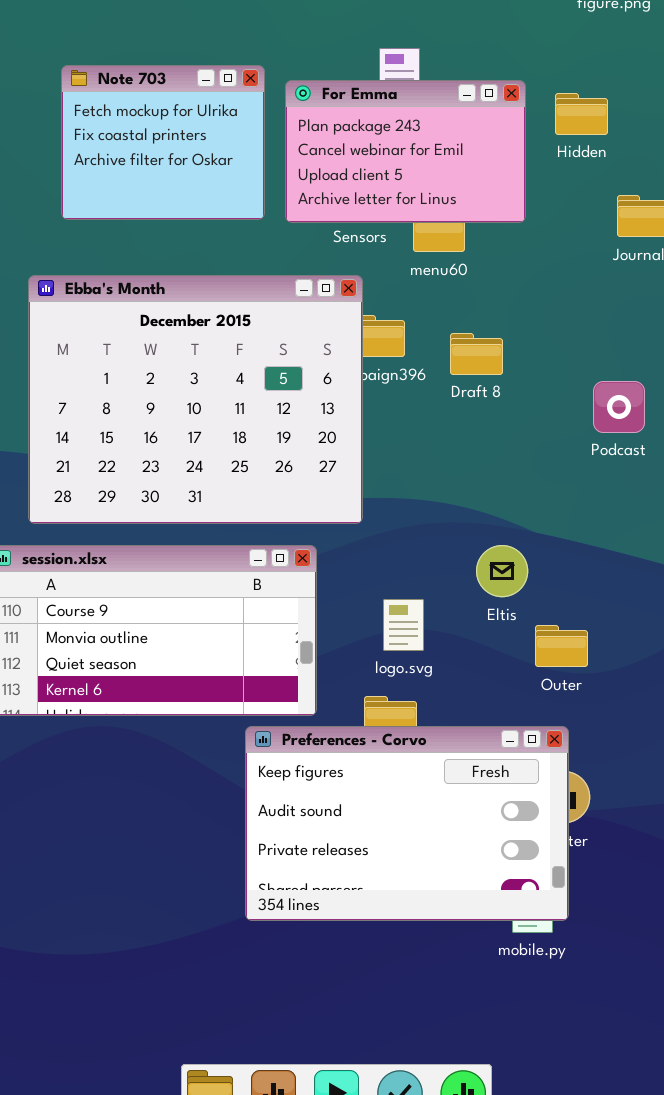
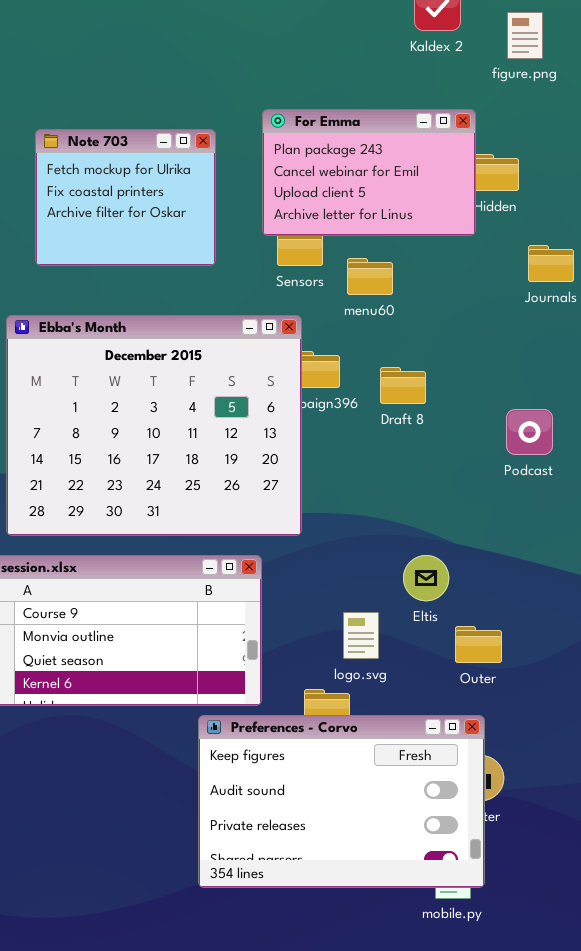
For Emma: [285,80,526,223] -> [262,109,476,236], moved
logo.svg: [383,599,424,651] -> [343,612,379,659], moved

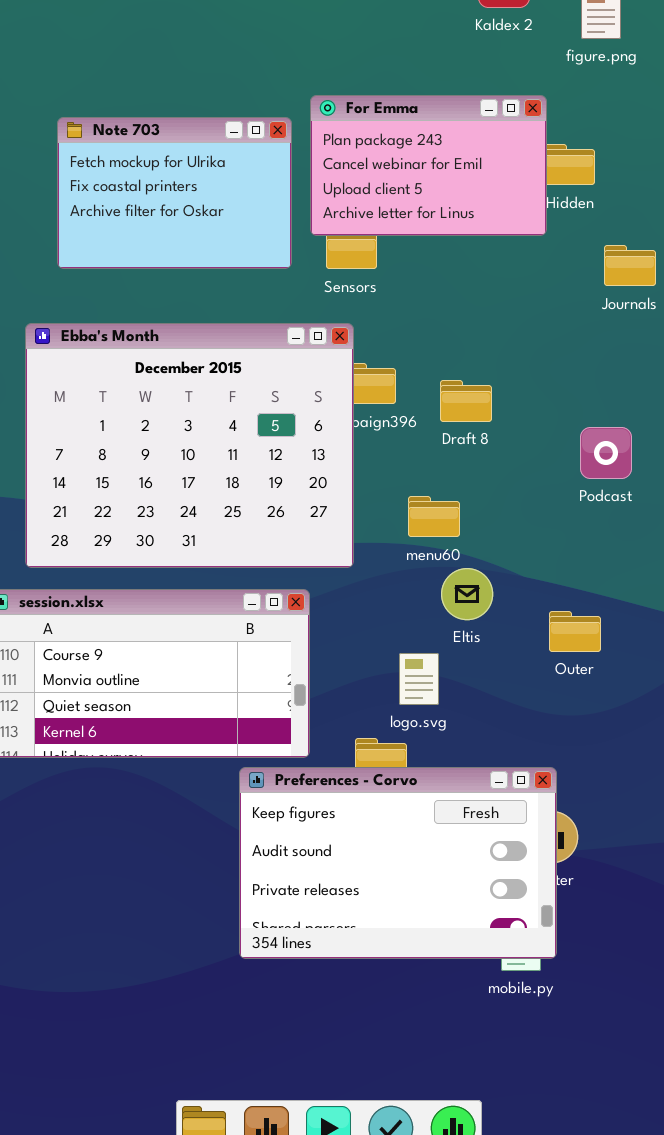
Note 703: [35,129,216,266] -> [57,117,292,269], resized
menu60: [347,258,393,295] -> [408,496,460,537], moved
Eltis: [403,555,449,601] -> [441,568,493,620], moved
Outer: [455,626,502,663] -> [549,611,601,652], moved

